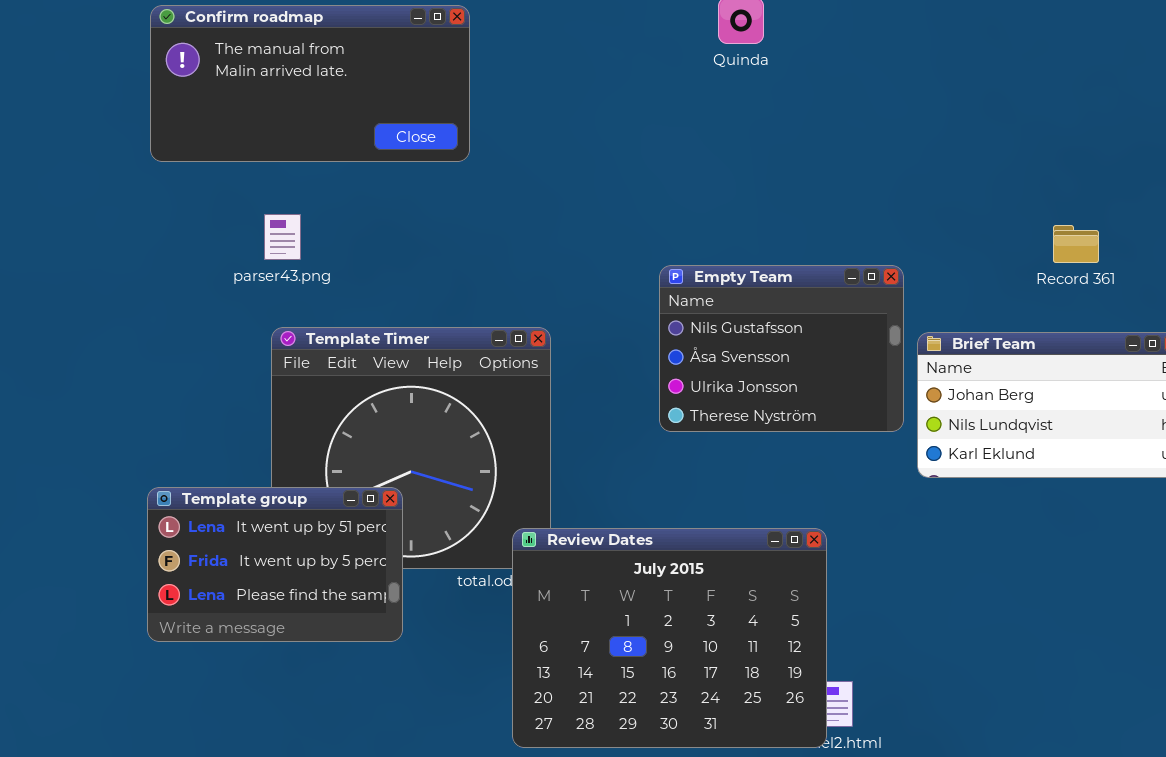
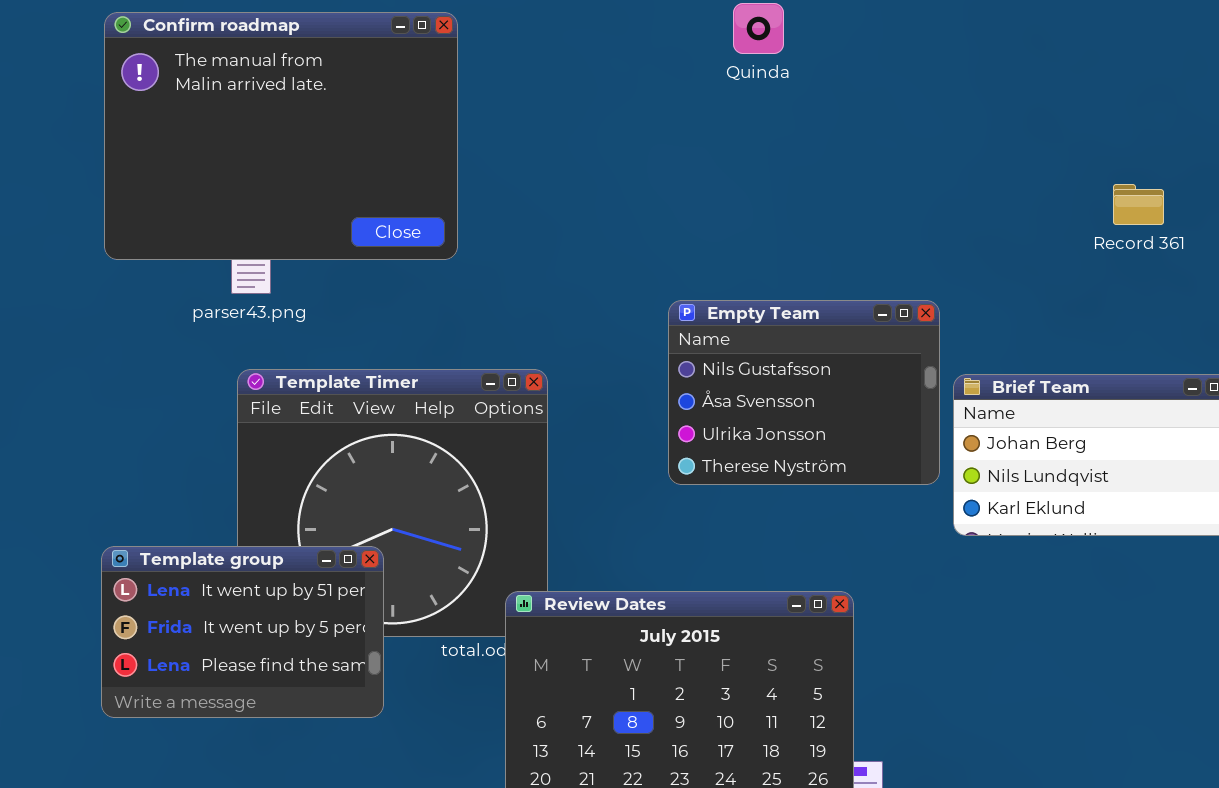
Confirm roadmap: [150,5,470,162] -> [104,12,458,260], resized
Record 361: [1053,225,1099,263] -> [1113,184,1164,225], moved

